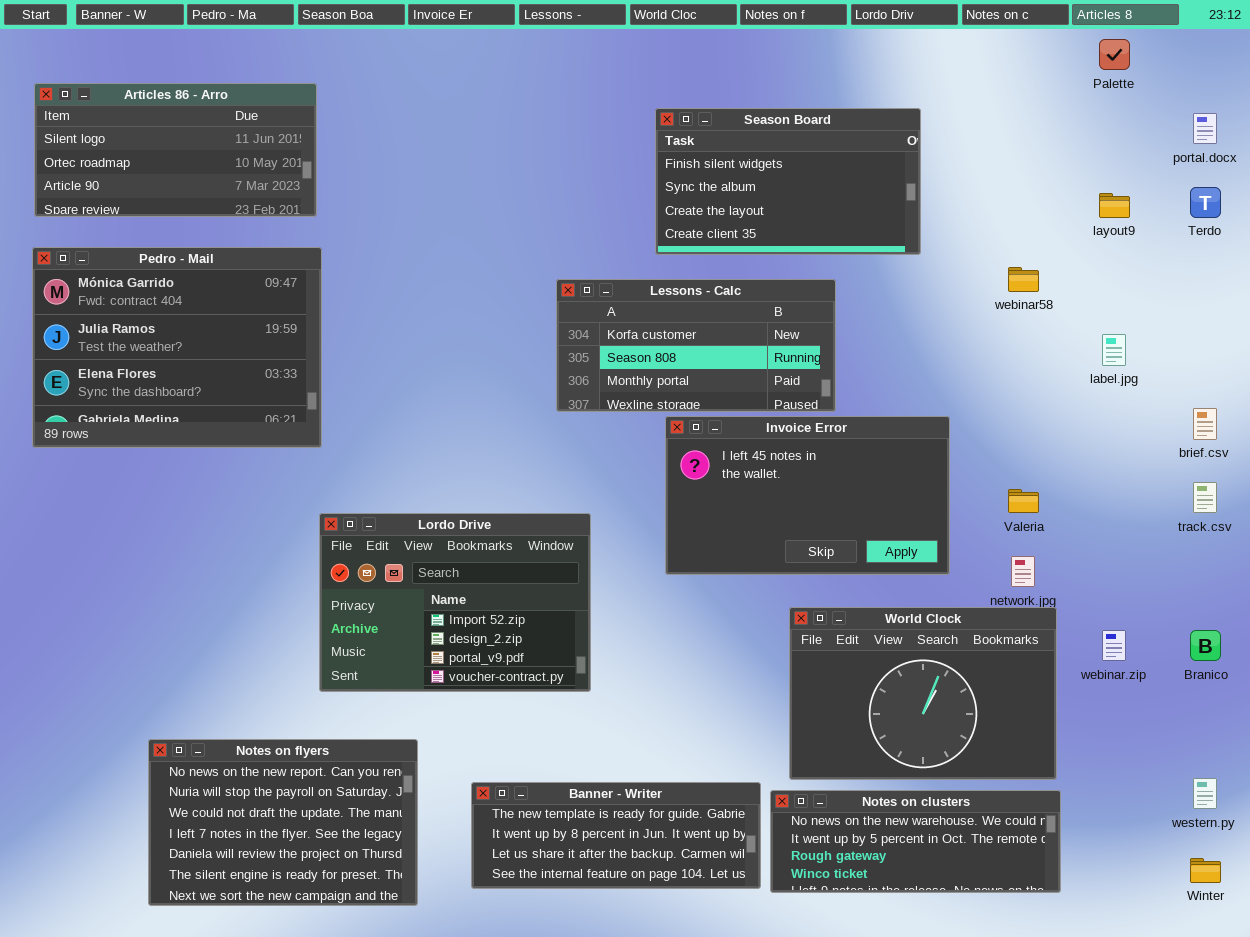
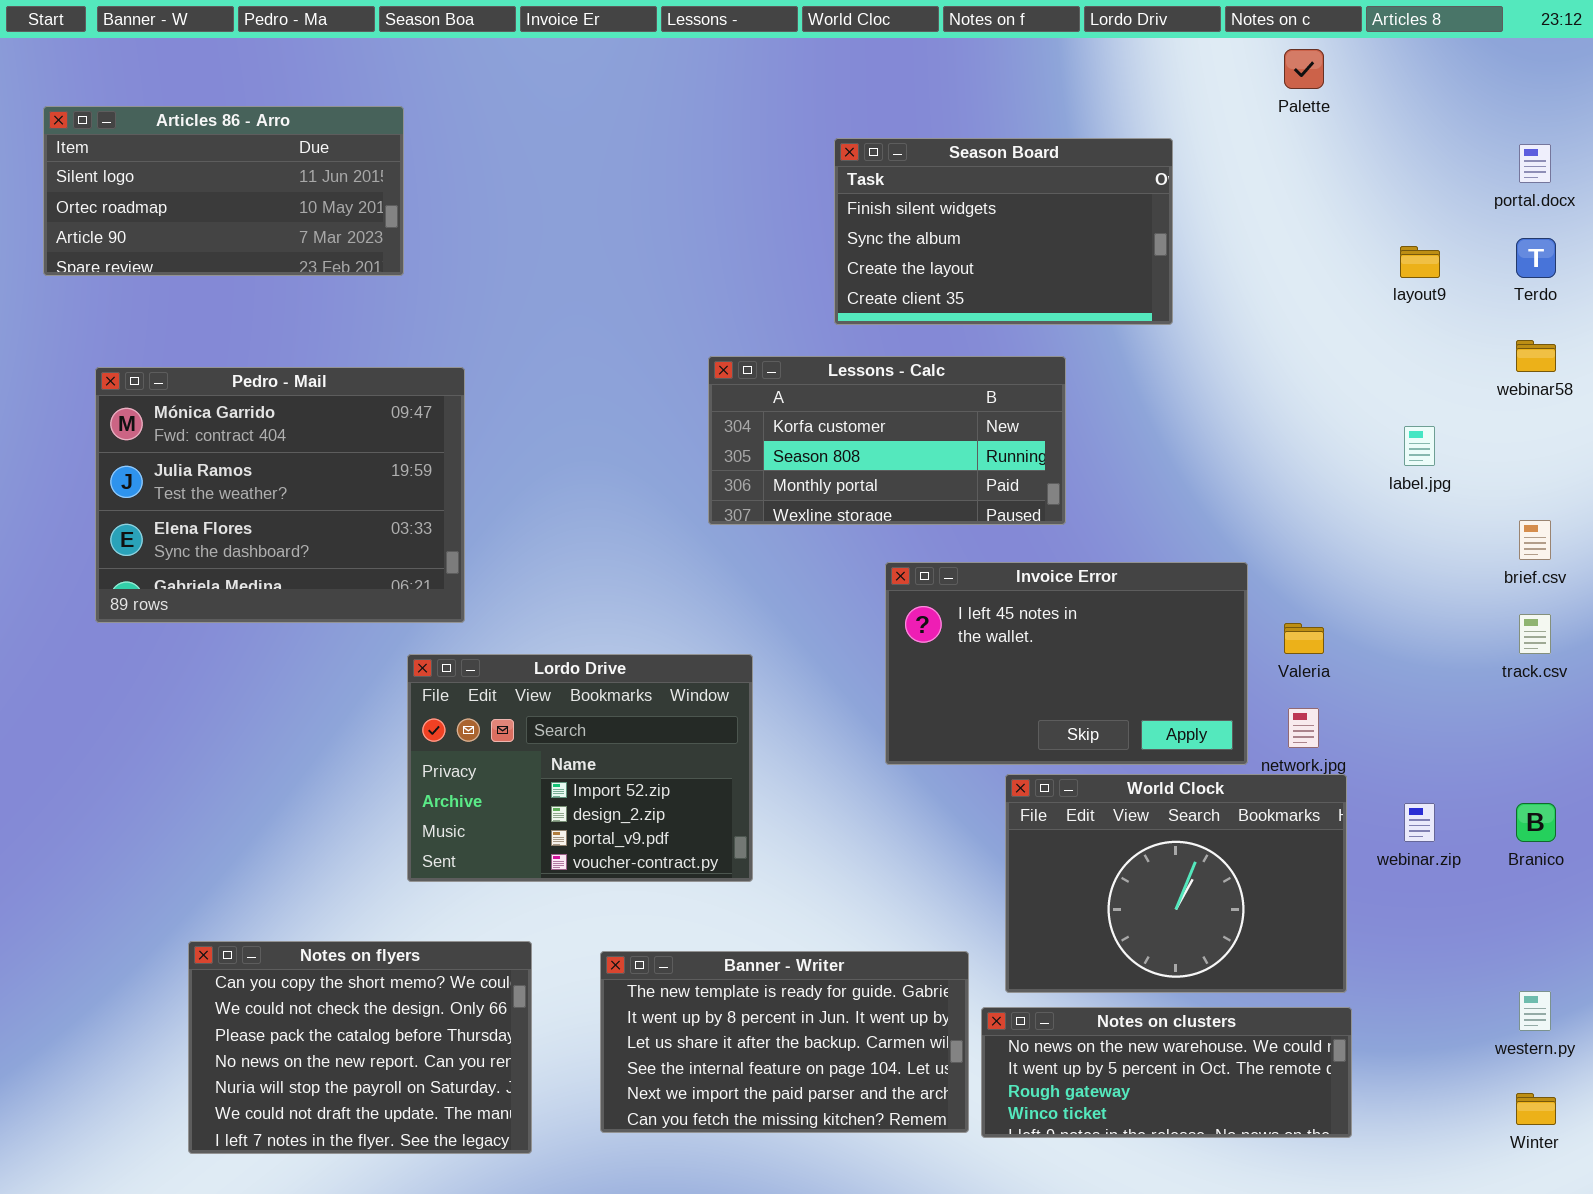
Palette: [1099,39,1130,70] -> [1284,49,1324,89], moved
Pedro - Mail: [32,247,322,448] -> [95,367,465,623], moved
webinar58: [1008,267,1039,292] -> [1516,340,1556,372], moved
Invoice Error: [665,416,950,575] -> [885,562,1248,765], moved
Notes on flyers: [148,739,418,906] -> [188,941,532,1154], scrolled up 3 rows
Banner - Writer: [471,782,761,889] -> [600,951,969,1133], resized

